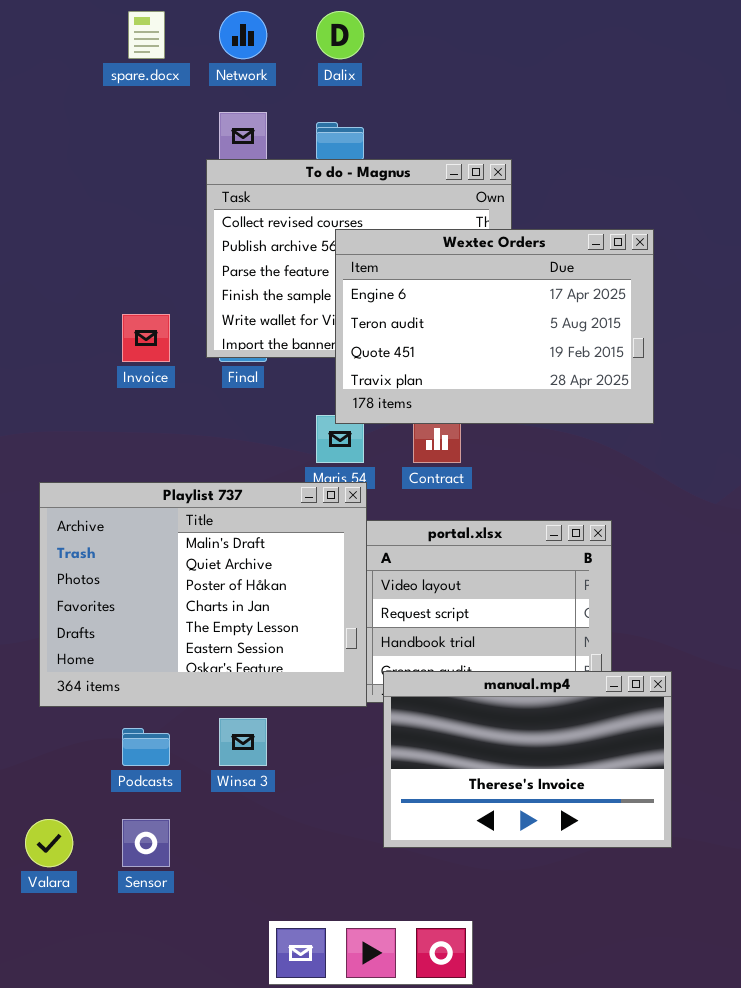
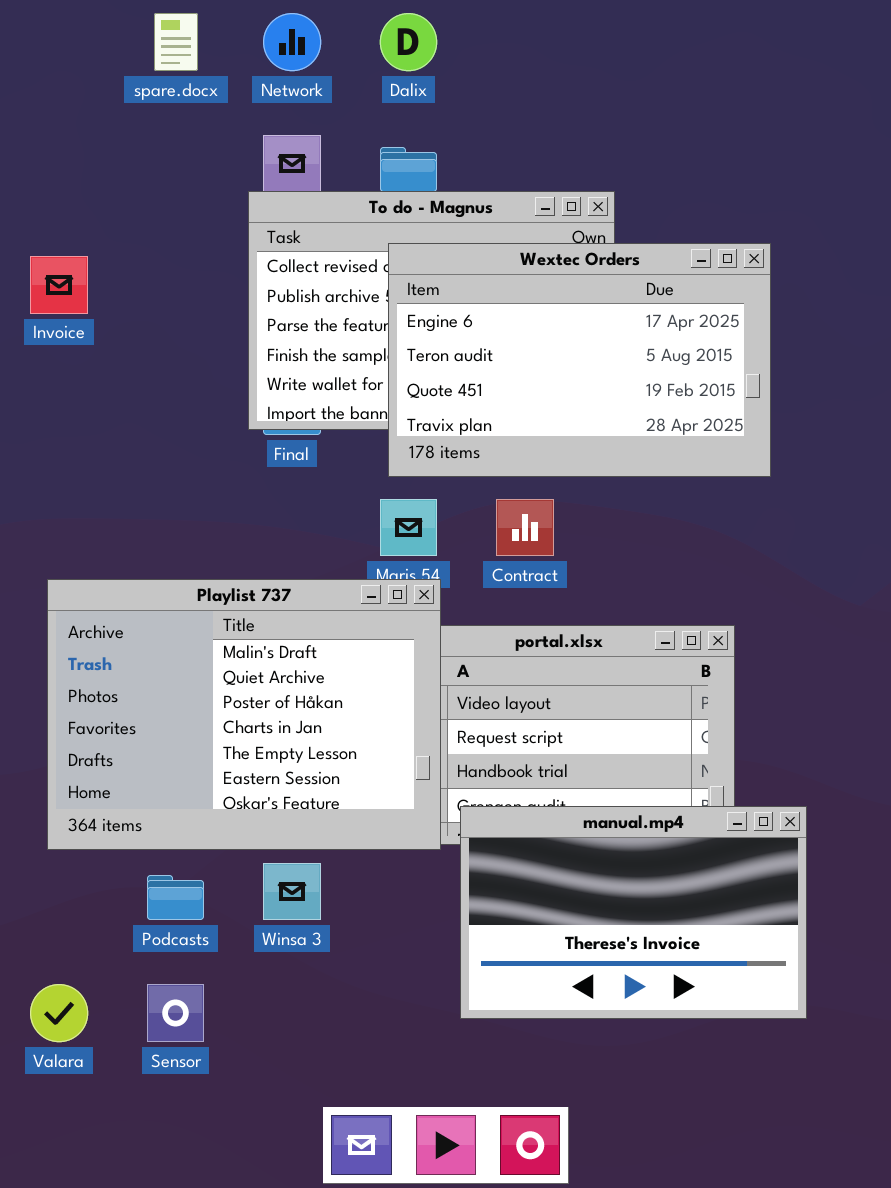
Wextec Orders: [335,229,654,424] -> [388,243,771,477], moved
Invoice: [122,314,170,362] -> [30,256,88,314], moved

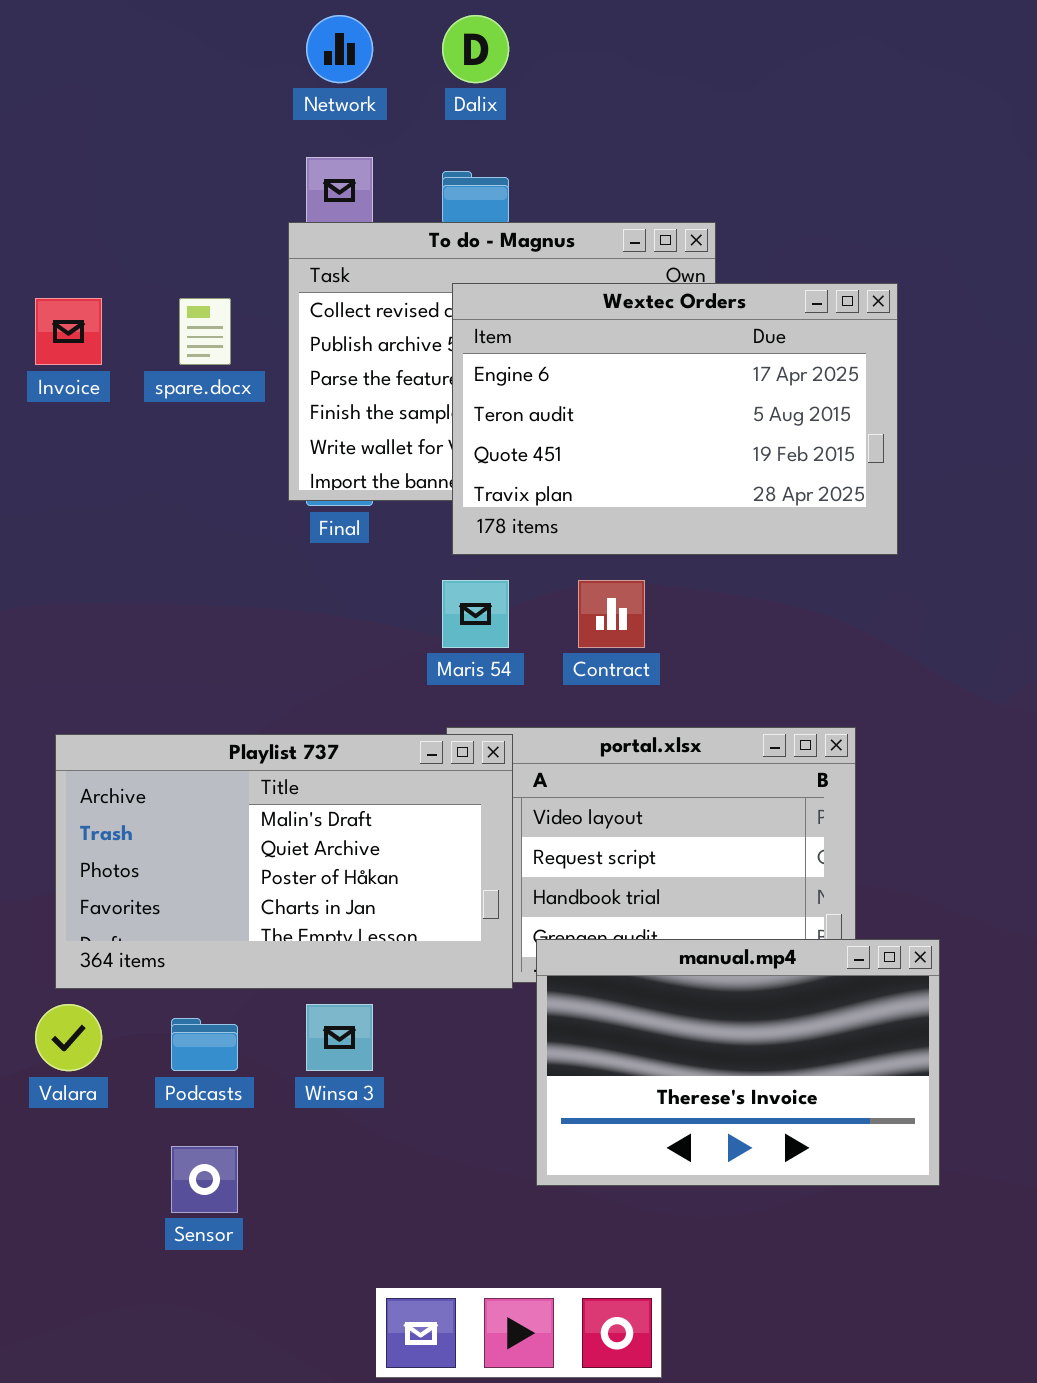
spare.docx: [154,13,198,71] -> [179,298,231,365], moved
Playlist 737: [47,579,441,850] -> [55,734,513,989], resized
Valara: [30,984,88,1042] -> [35,1004,102,1071], moved

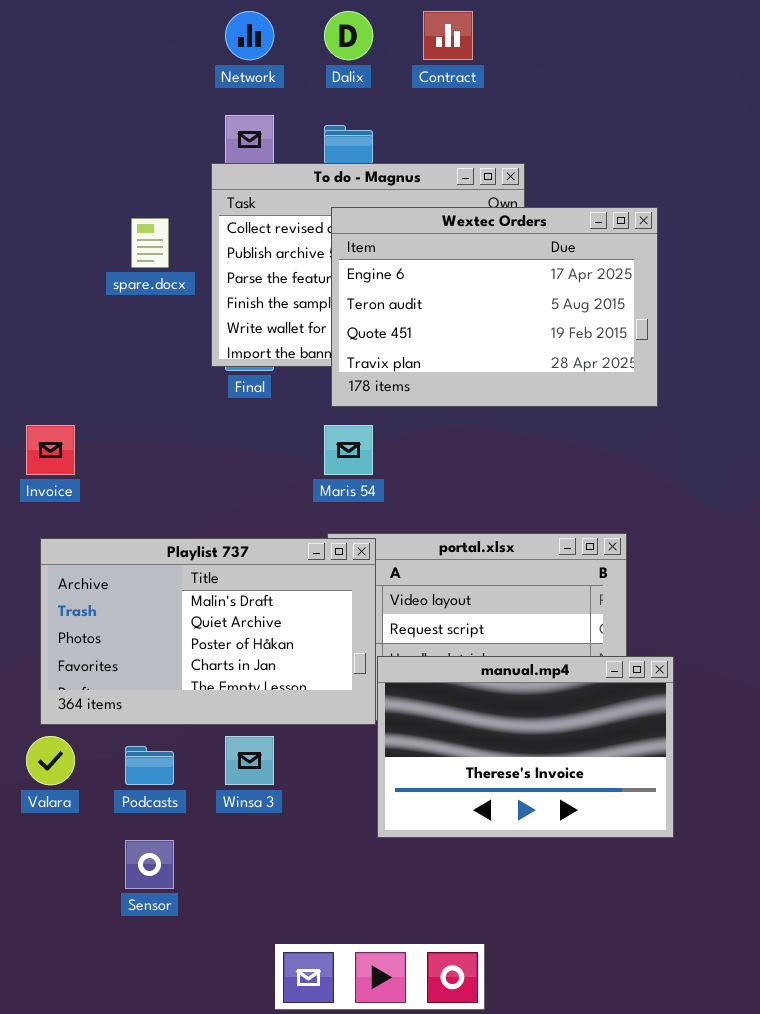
Invoice: [35,298,102,365] -> [26,425,75,475], moved
Contract: [578,580,645,648] -> [423,11,473,60], moved
manual.mp4: [536,939,940,1186] -> [377,656,674,838], moved

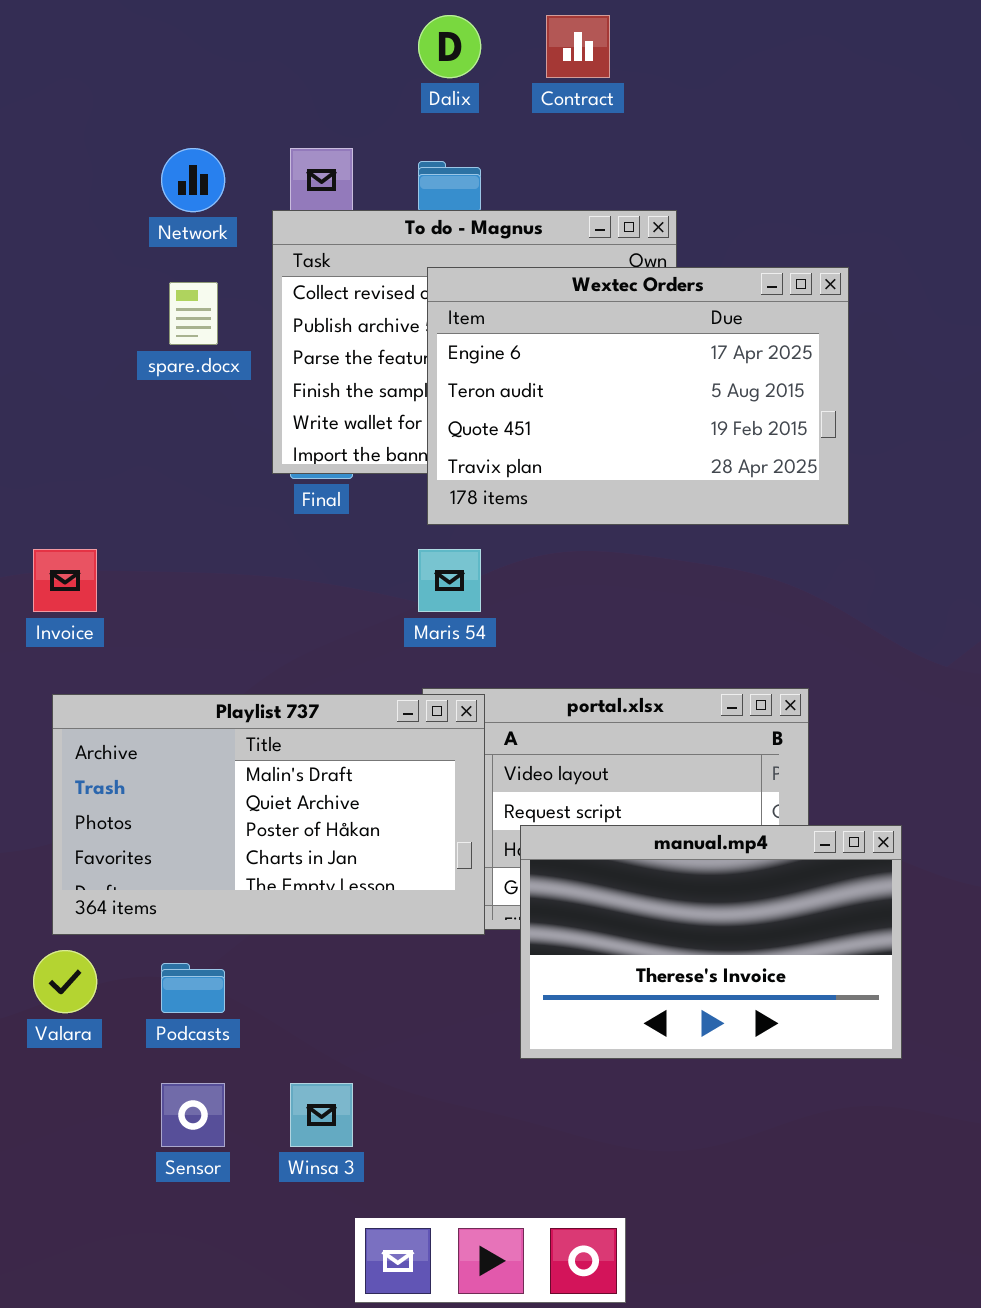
Network: [225,11,274,60] -> [161,148,225,212], moved
manual.mp4: [377,656,674,838] -> [520,825,902,1059], moved
Winsa 3: [225,736,274,785] -> [290,1083,353,1147], moved

